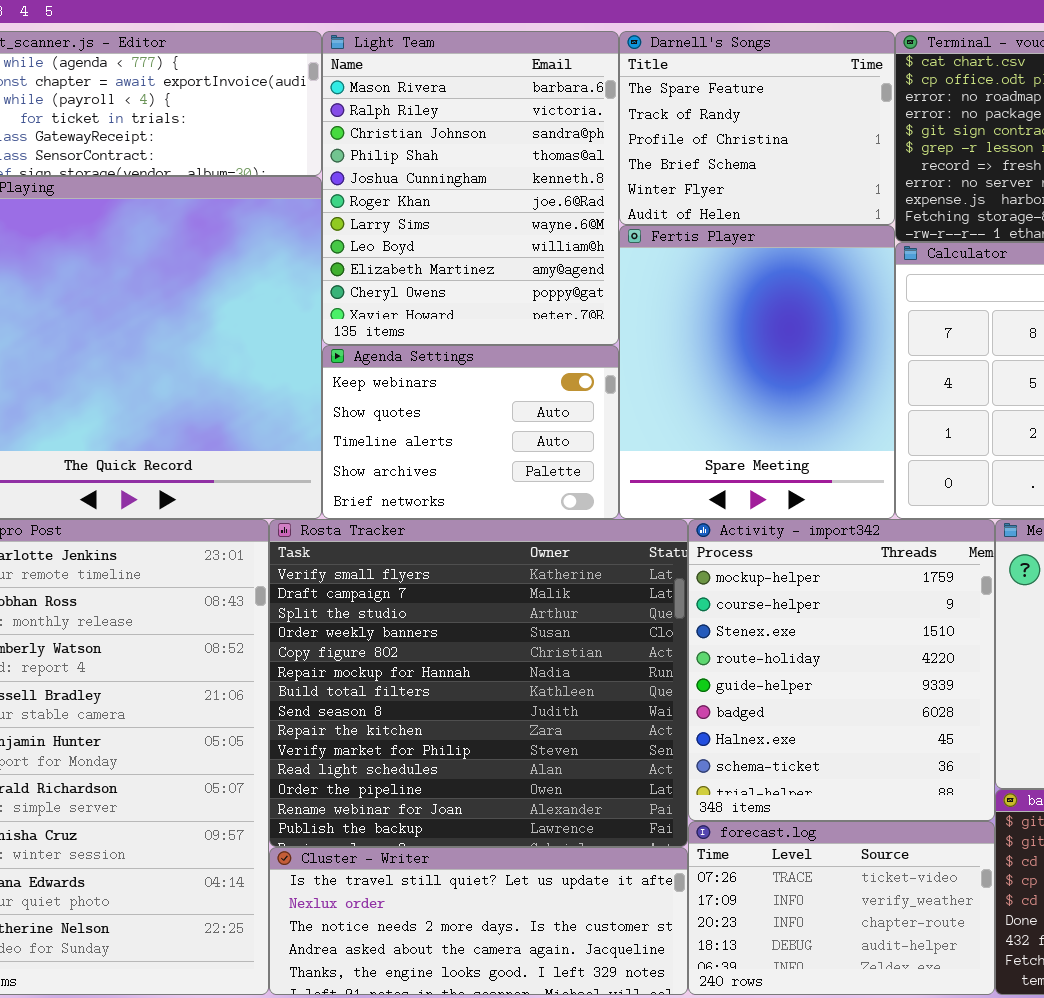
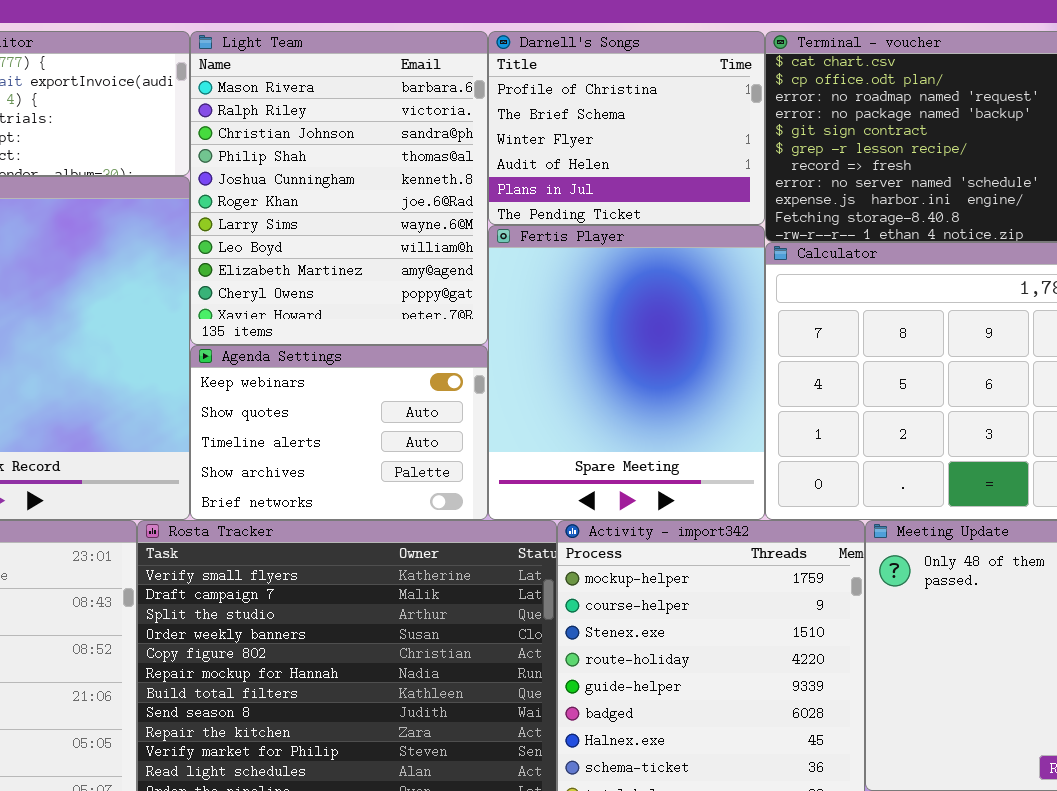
Darnell's Songs: [619,31,895,225] -> [488,31,765,225], scrolled down 2 rows

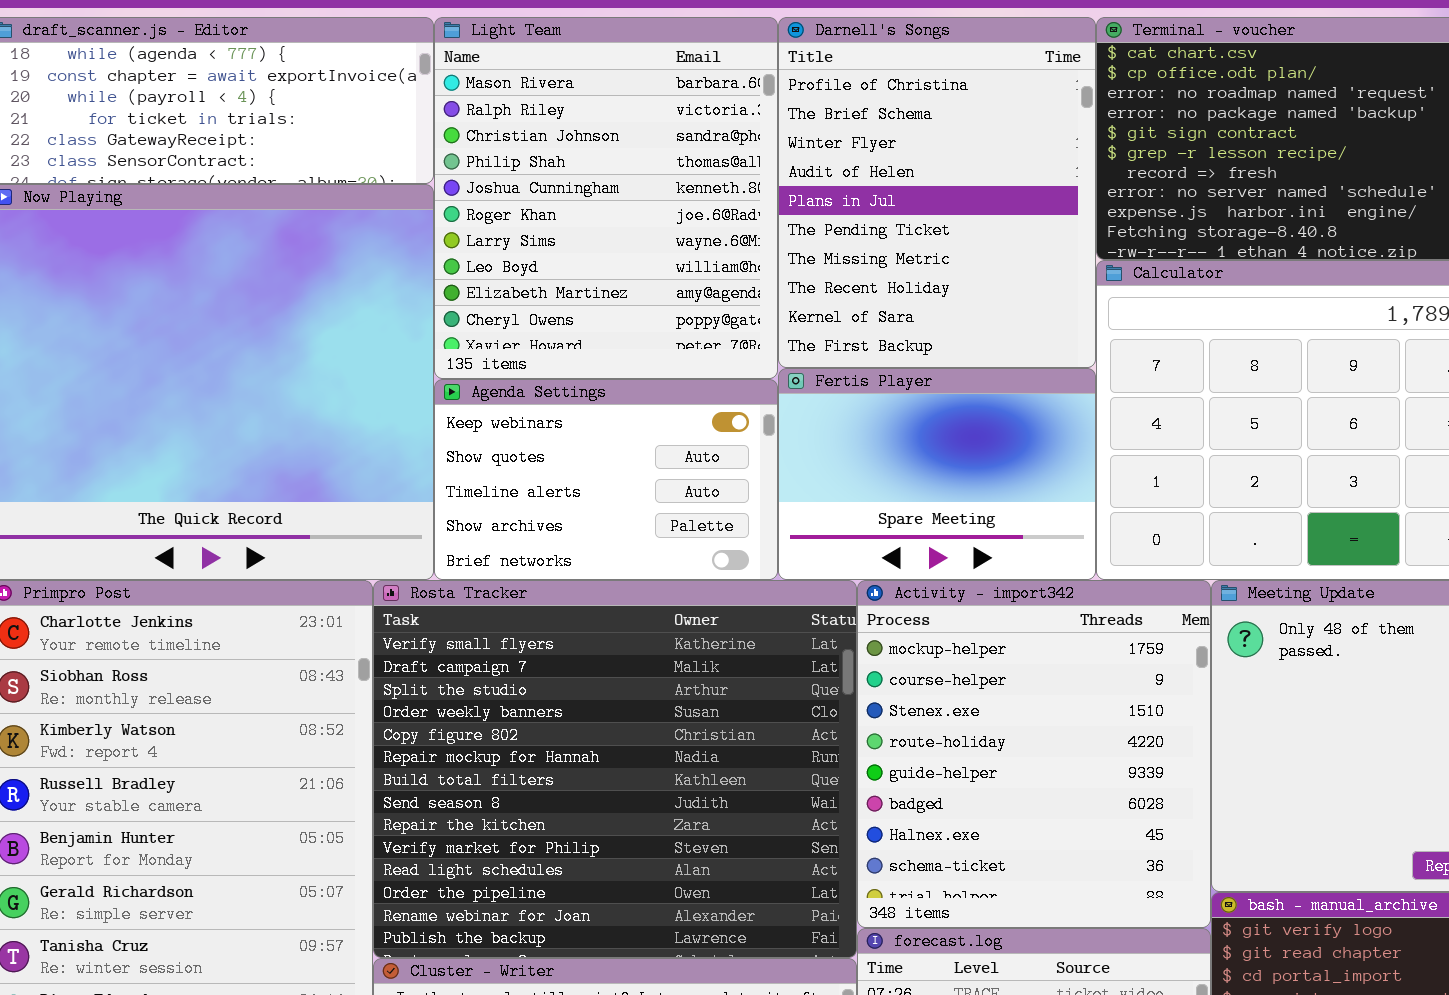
Darnell's Songs: [488,31,765,225] -> [778,17,1096,368], resized
Fertis Player: [488,225,765,520] -> [778,368,1096,580], resized

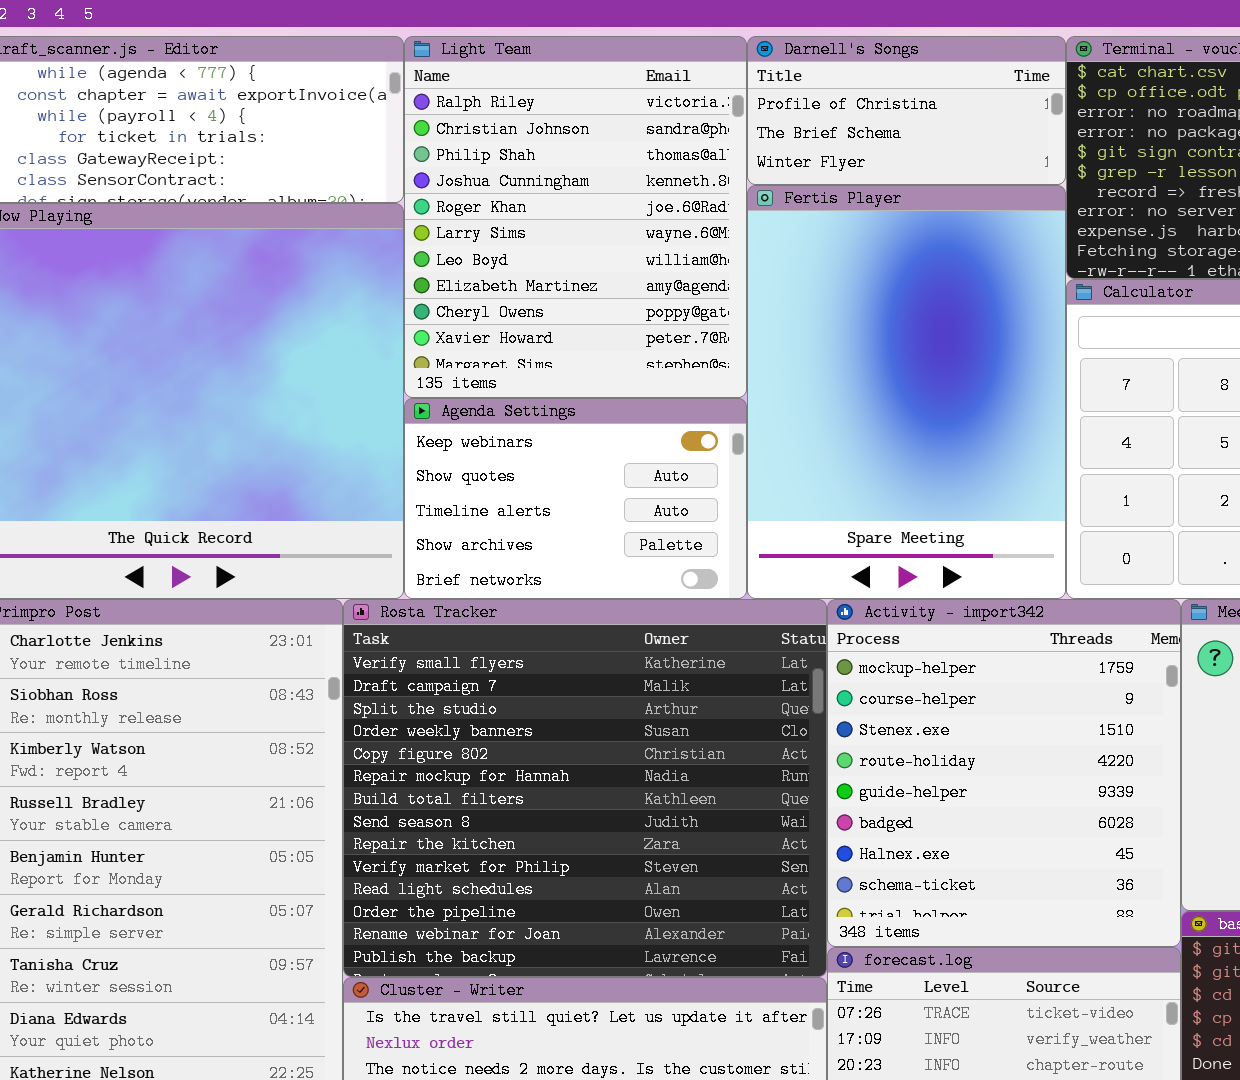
Light Team: [434,17,778,379] -> [404,36,747,398], scrolled down 1 row
Darnell's Songs: [778,17,1096,368] -> [747,36,1066,185], resized
Fertis Player: [778,368,1096,580] -> [747,185,1066,599], resized

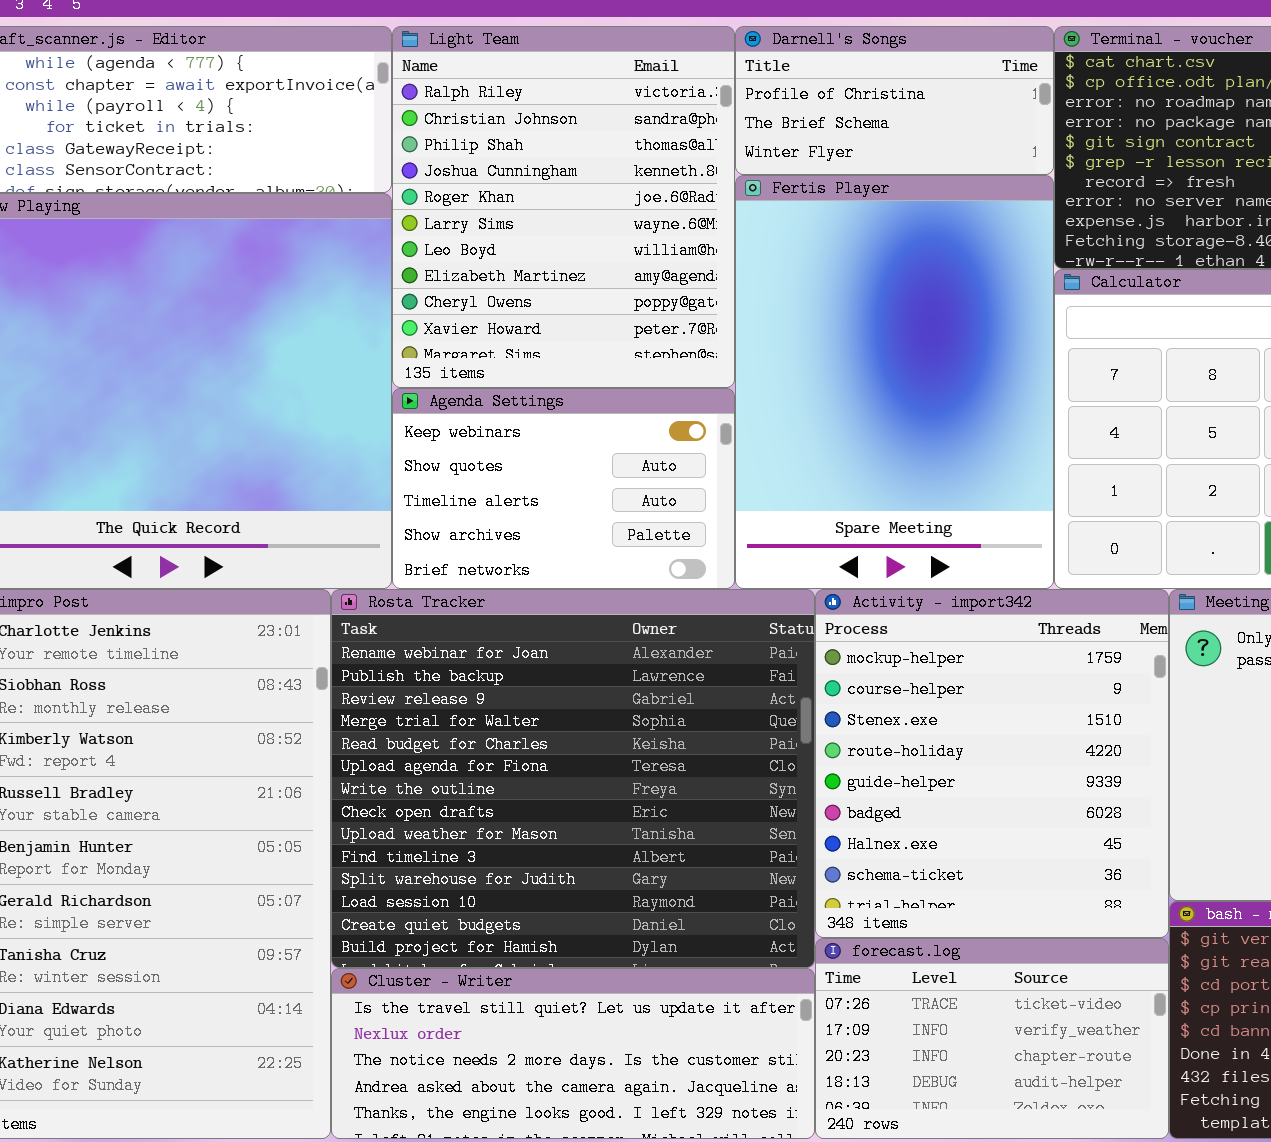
Rosta Tracker: [343,599,827,977] -> [331,589,815,968], scrolled down 12 rows

